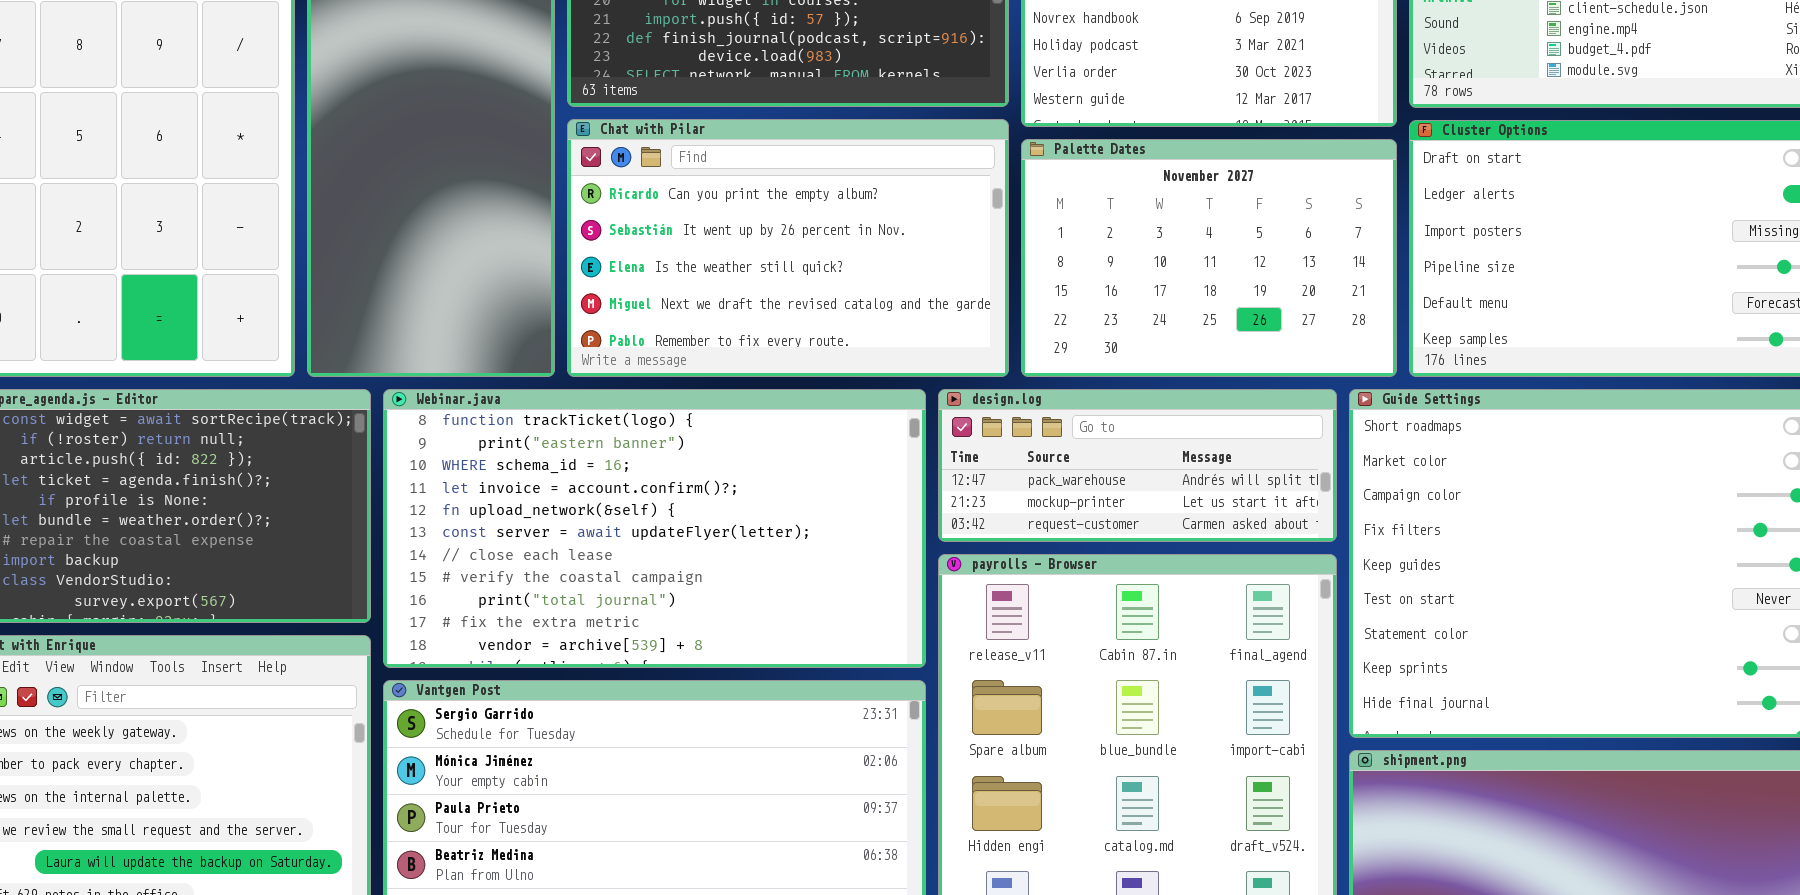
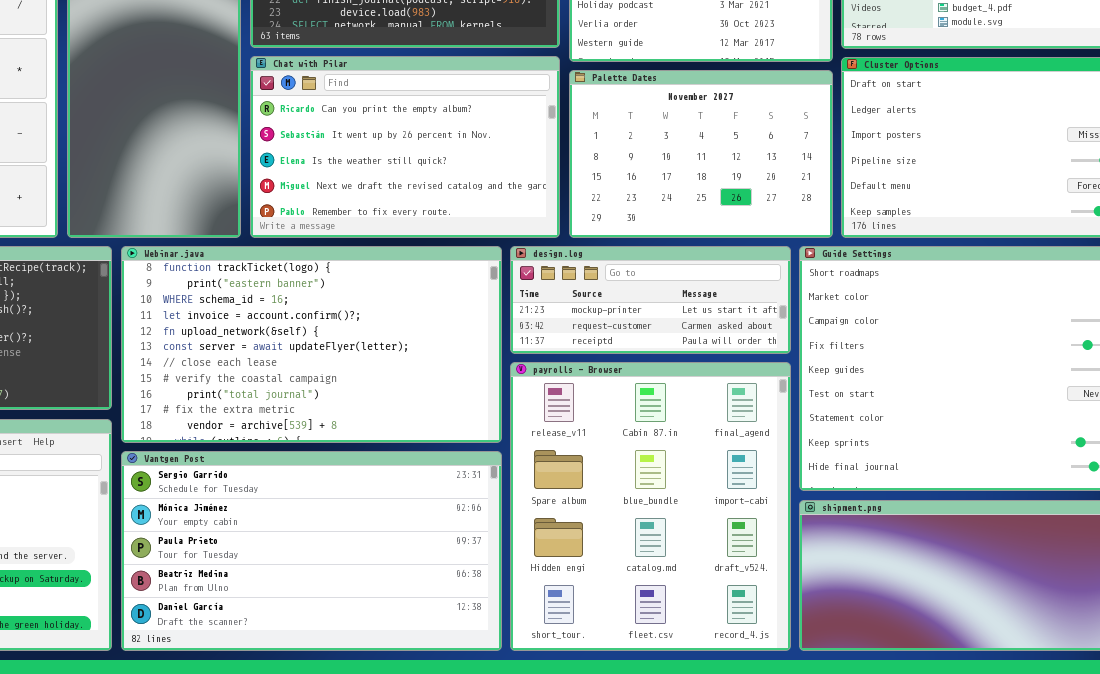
design.log: [938,389,1337,542] -> [510,246,791,354], scrolled down 1 row

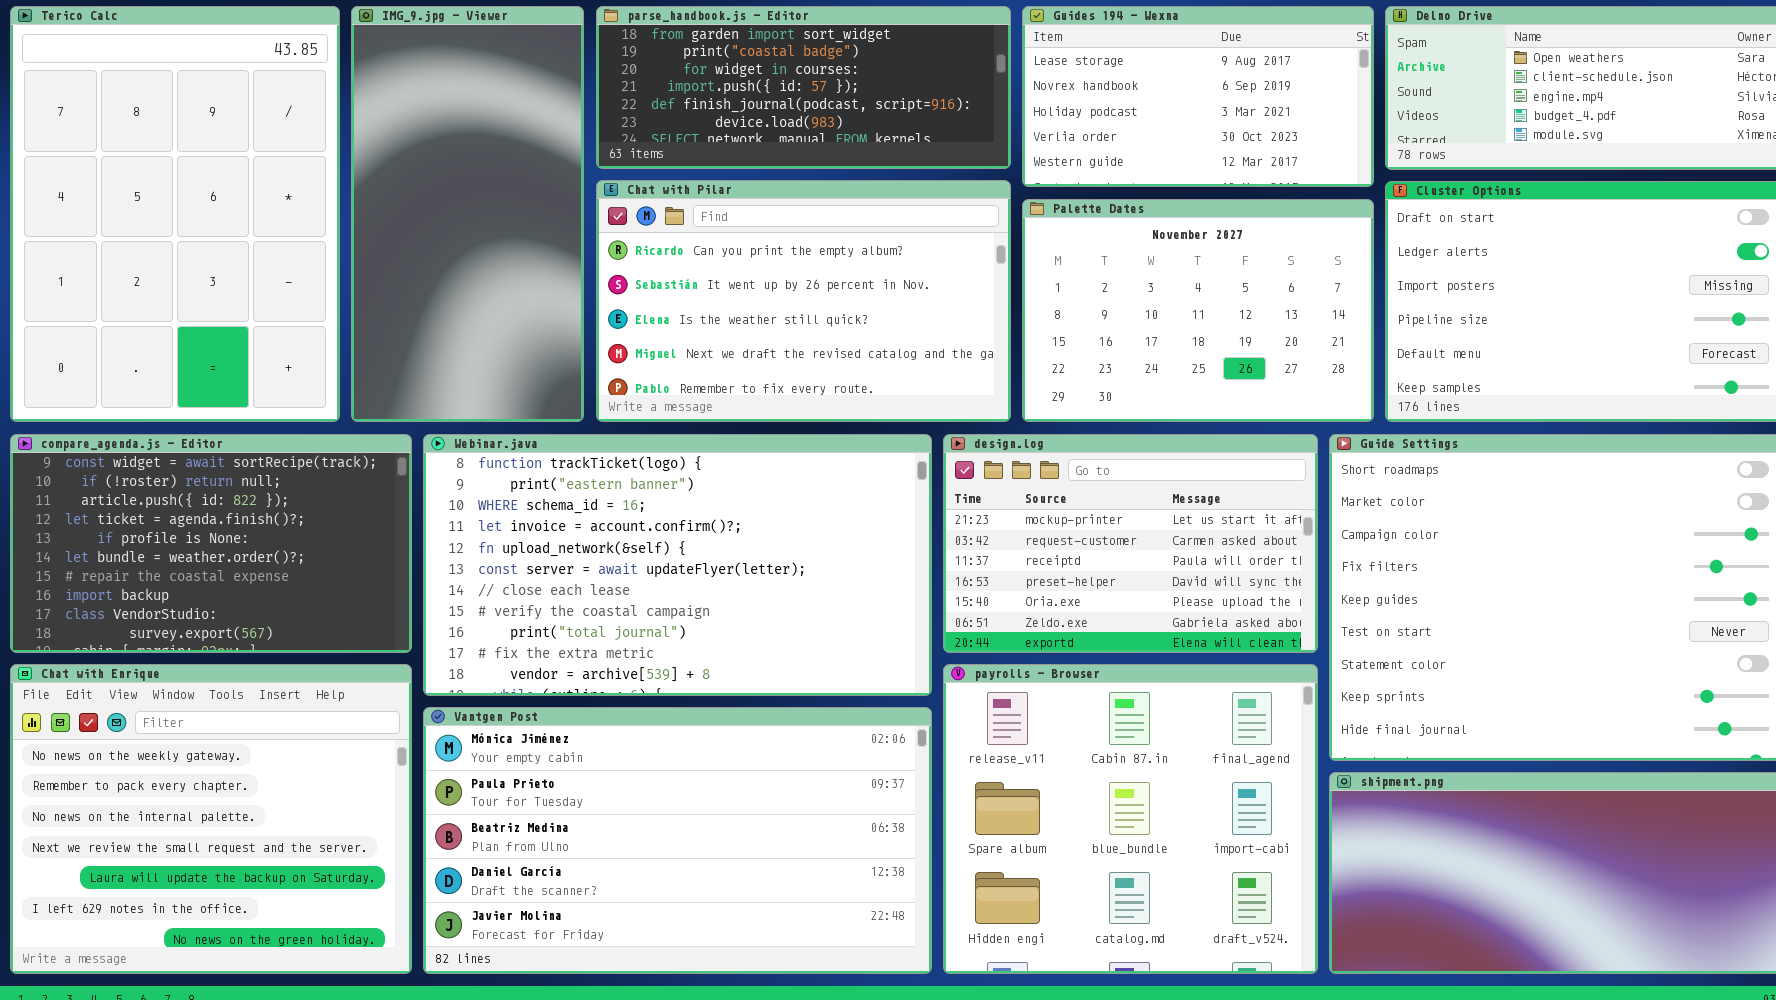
design.log: [510,246,791,354] -> [943,434,1318,653], resized
payrolls - Browser: [510,362,791,651] -> [943,664,1318,974], resized
Vantgen Post: [121,451,502,651] -> [423,707,932,974], scrolled down 1 row

